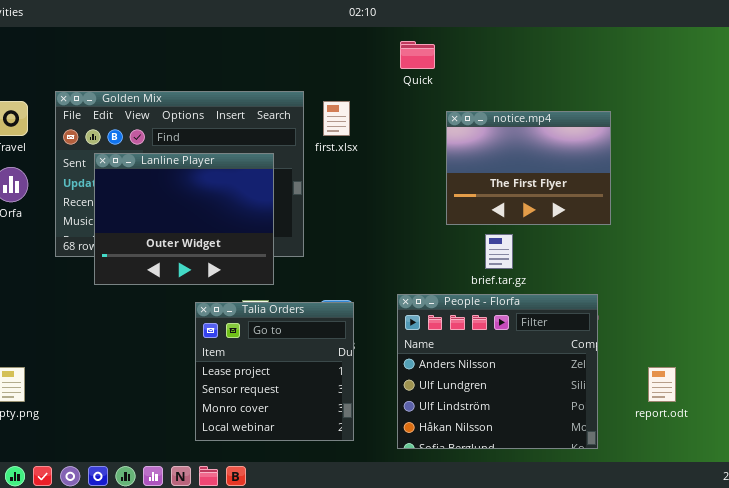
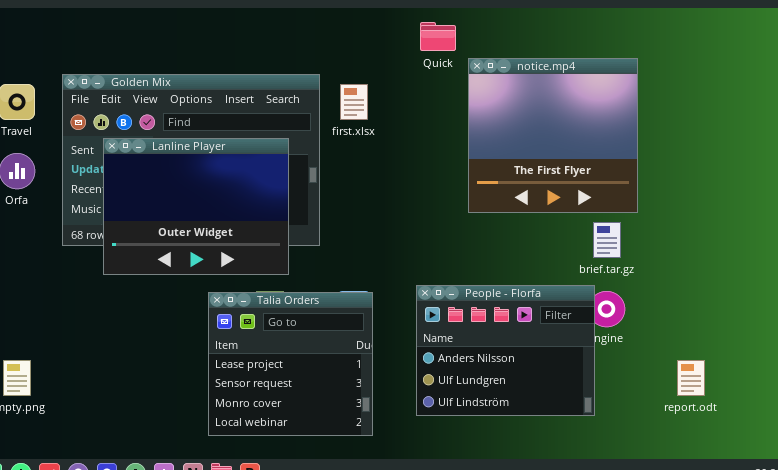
notice.mp4: [446,111,611,225] -> [468,58,638,213], resized
brief.tar.gz: [485,234,513,269] -> [593,222,621,258], moved
People - Florfa: [397,294,598,449] -> [416,285,595,416], resized

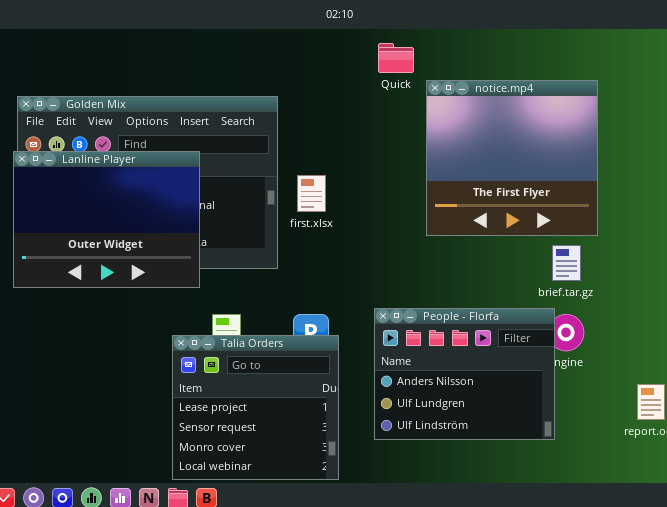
first.xlsx: [340,84,368,120] -> [297,175,326,212], moved
Lanline Player: [103,138,289,275] -> [13,151,200,288], moved
Talia Orders: [208,292,373,436] -> [172,335,339,480], moved

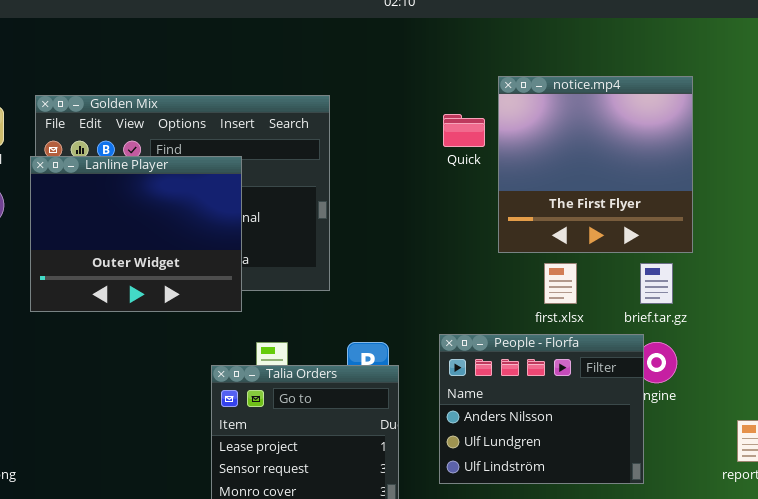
Quick: [378,43,414,73] -> [443,114,485,147], moved
first.xlsx: [297,175,326,212] -> [544,263,577,304], moved

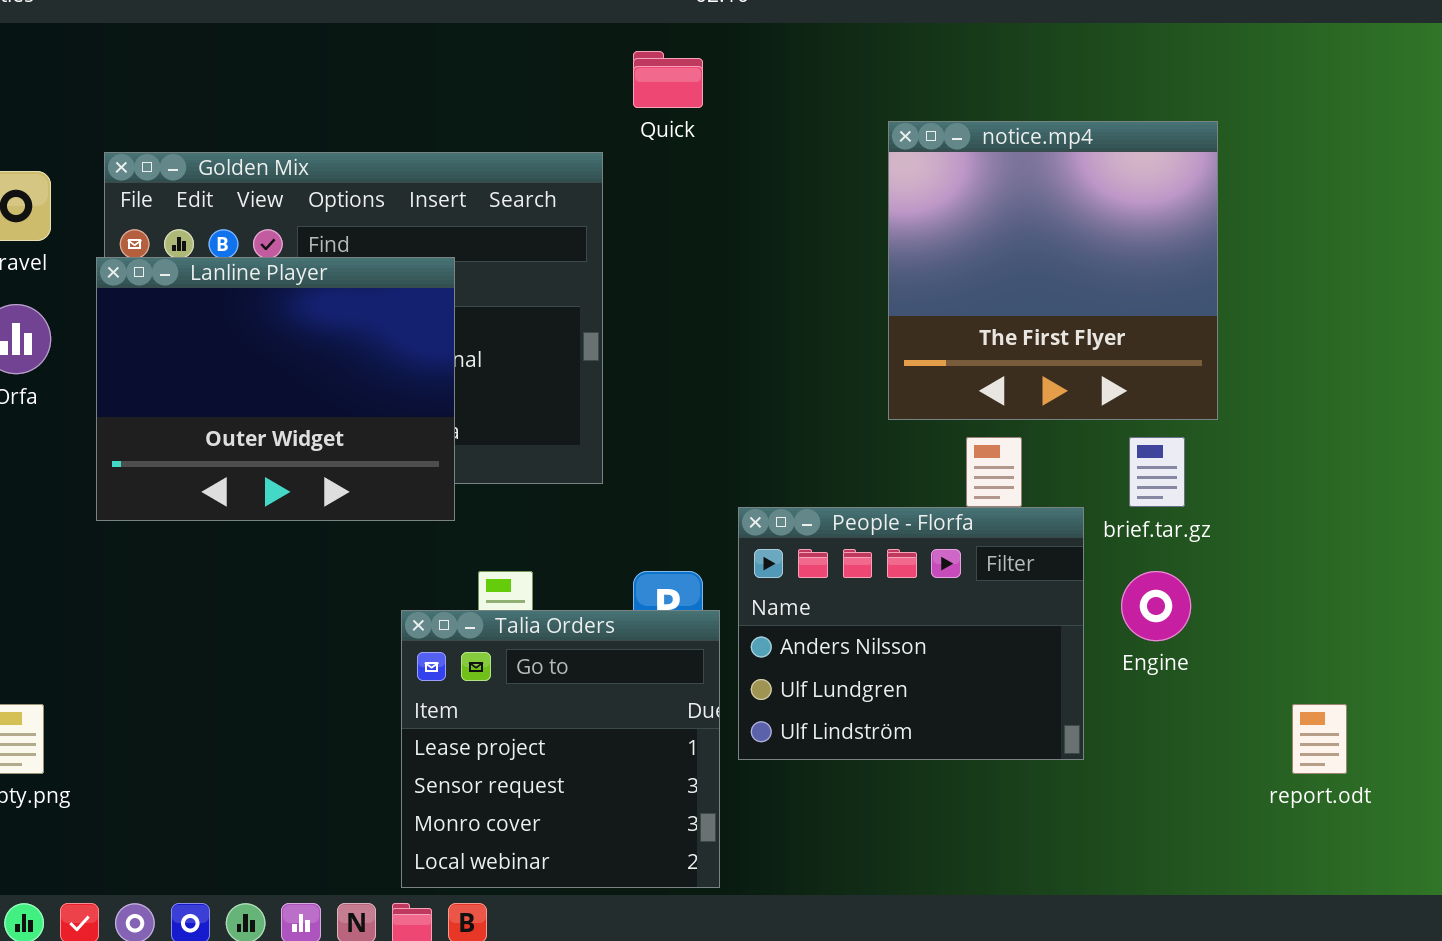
Quick: [443,114,485,147] -> [633,51,703,108], moved
People - Florfa: [439,334,644,484] -> [738,507,1084,760], moved

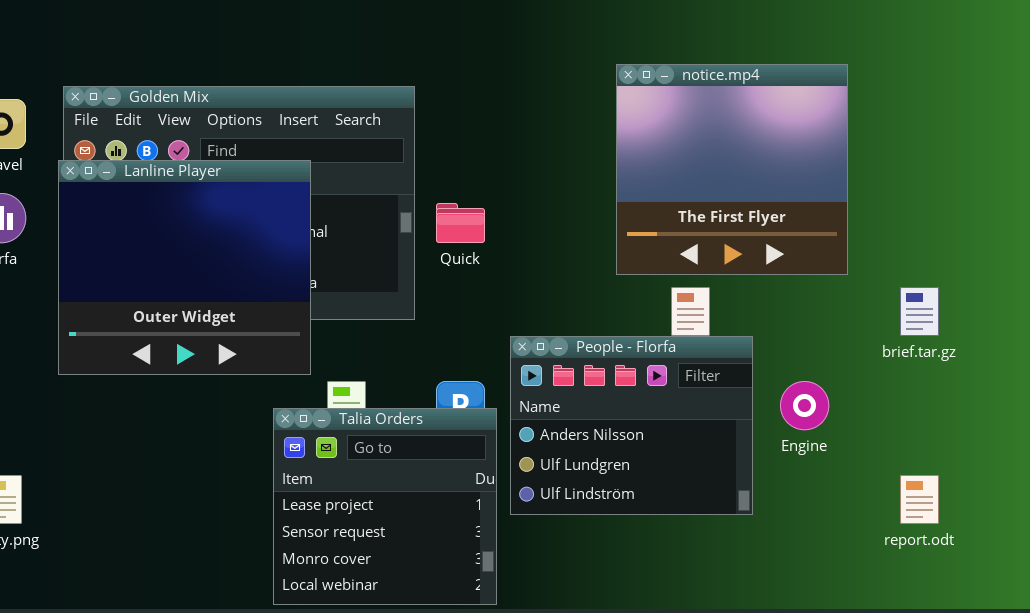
Quick: [633,51,703,108] -> [436,203,485,243], moved
Lanline Player: [96,257,455,521] -> [58,160,311,375], resized
brief.tar.gz: [1129,437,1185,507] -> [900,287,939,336], moved

